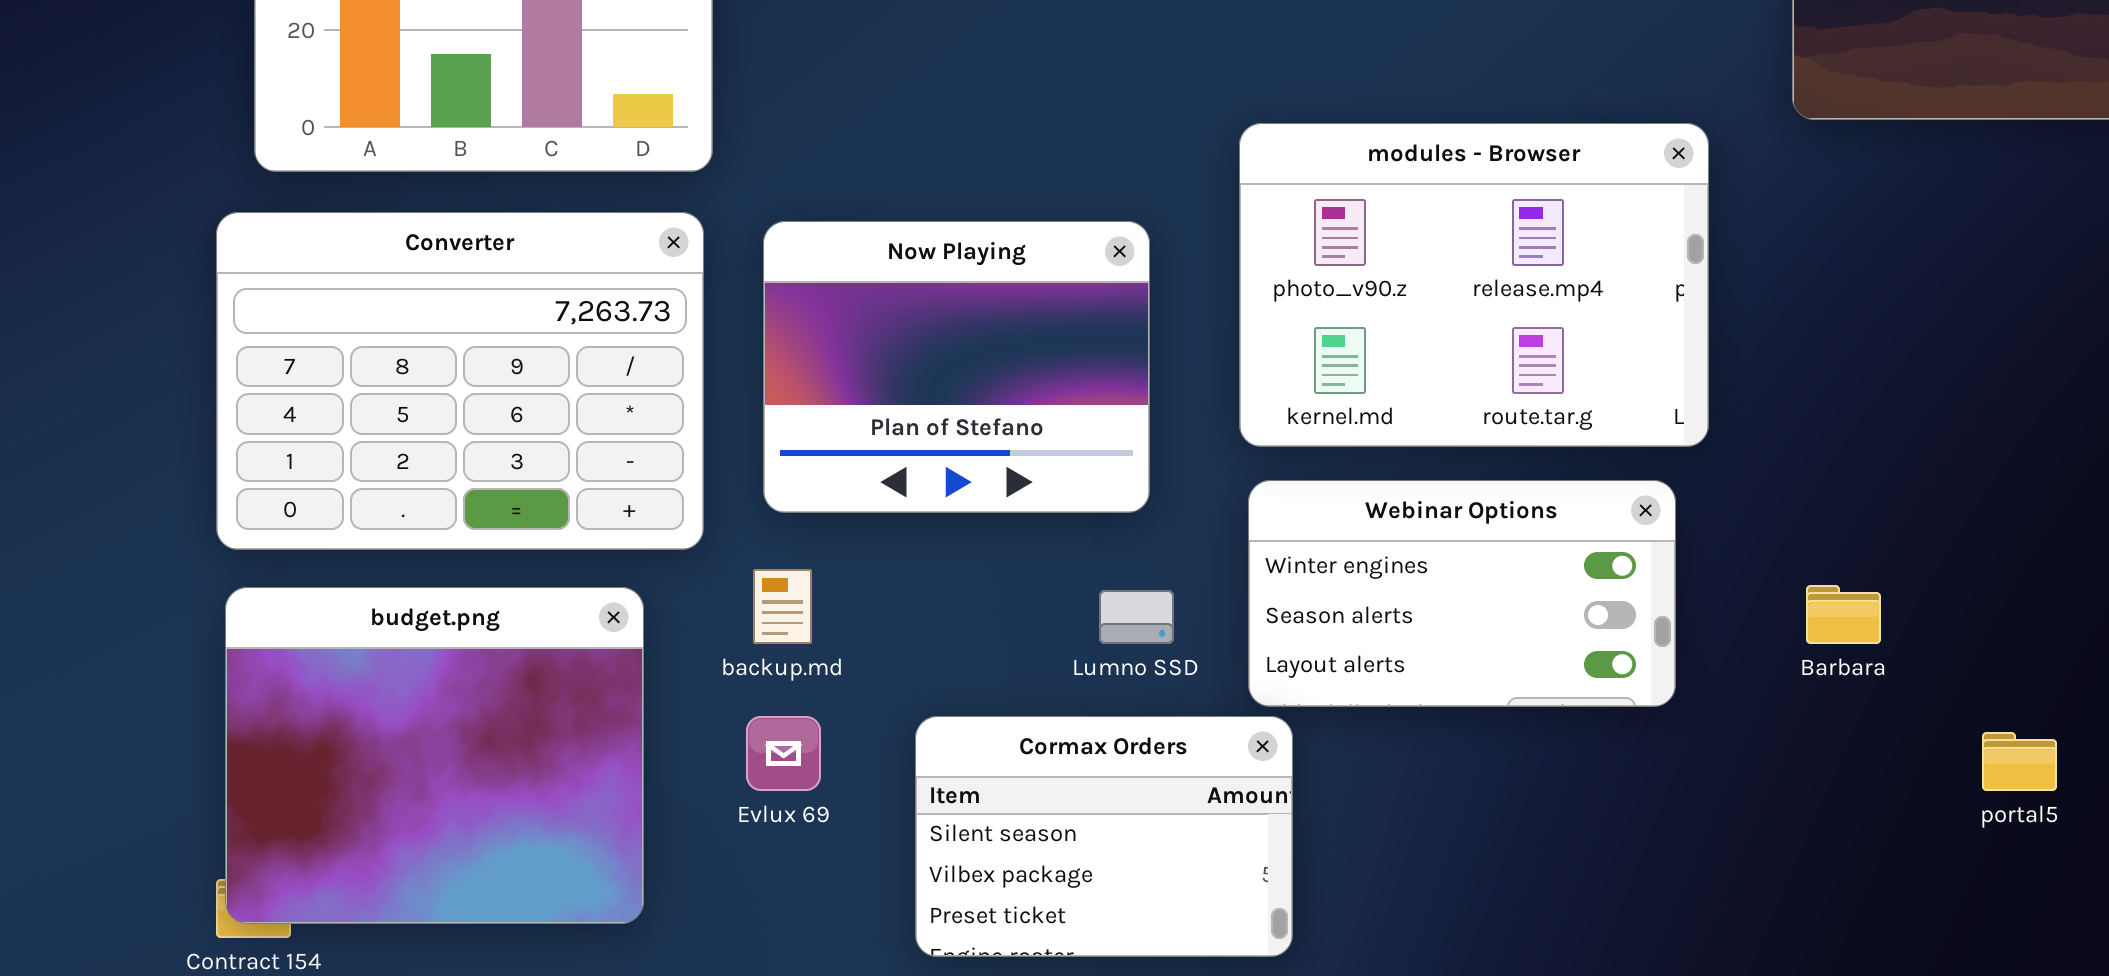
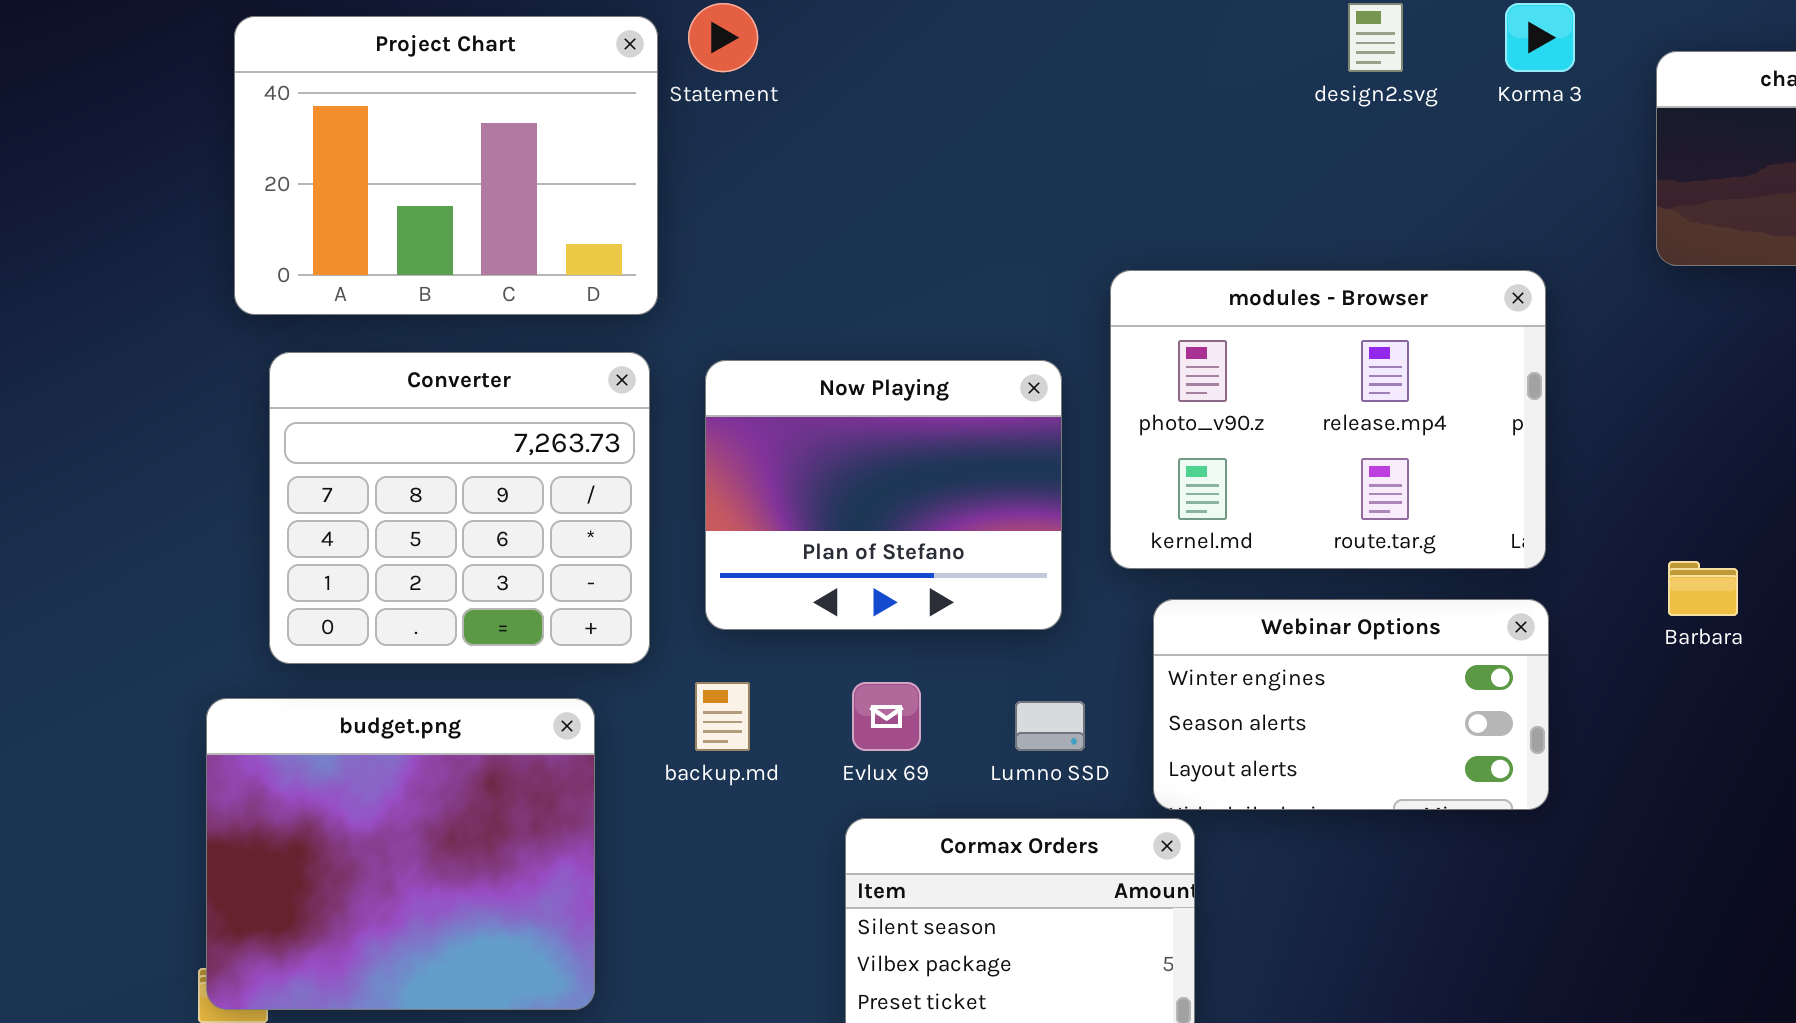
modules - Browser: [1239,123,1709,447] -> [1110,270,1546,569], moved
Converter: [216,212,704,550] -> [269,352,650,664], resized
Barbara: [1806,585,1881,644] -> [1668,561,1738,616], moved
Evlux 69: [746,716,821,791] -> [852,682,921,751], moved

